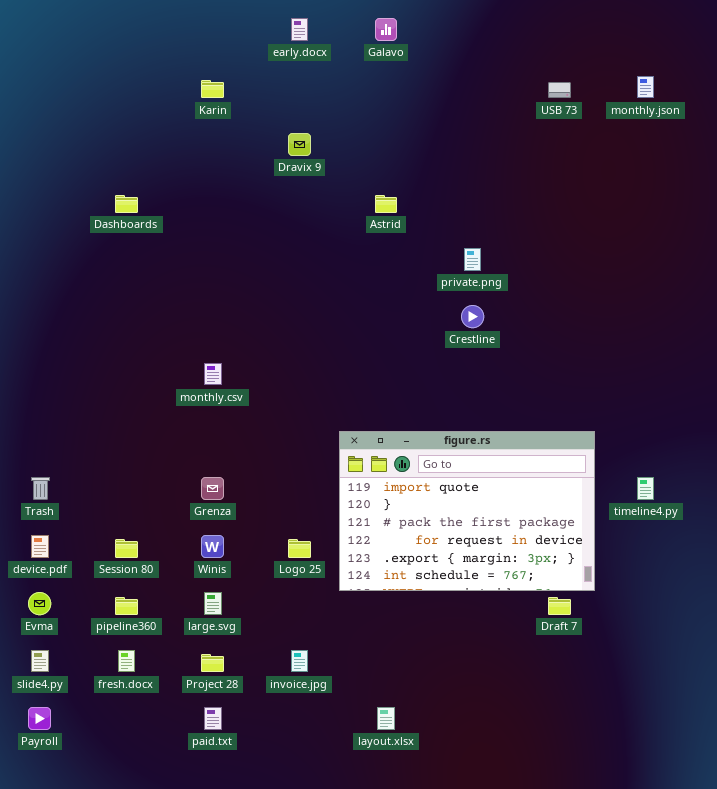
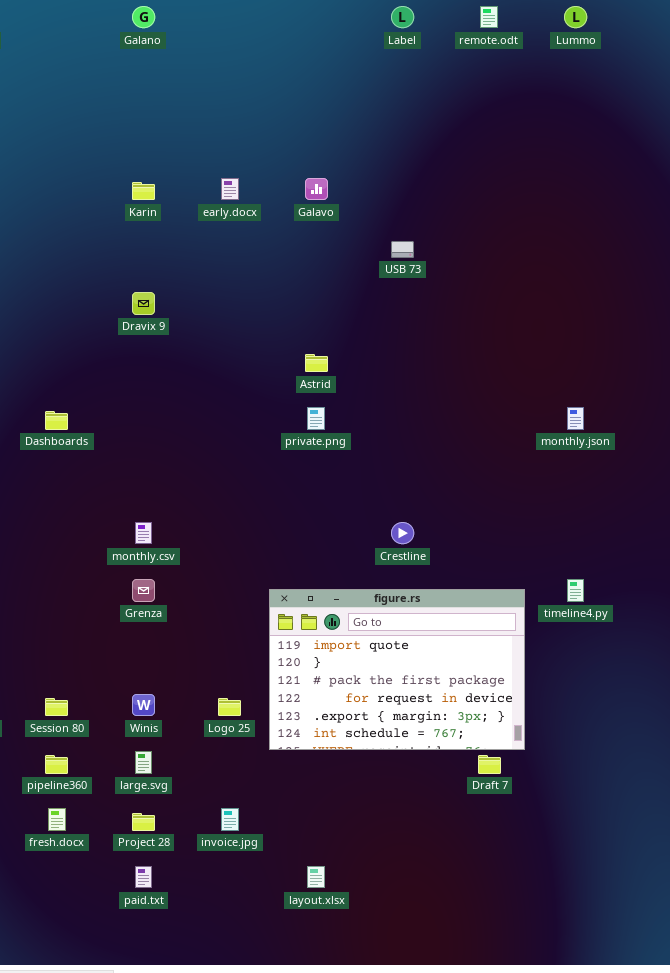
monthly.json: [637,76,654,98] -> [567,407,584,430], moved
Karin: [201,80,224,98] -> [132,182,155,200], moved
USB 73: [548,82,571,98] -> [391,241,414,258], moved
Dravix 9: [288,133,311,156] -> [132,292,155,315], moved
Dashboards: [115,195,138,213] -> [45,411,68,430], moved
private.png: [464,248,481,271] -> [307,407,325,430], moved
Crestline: [461,305,484,328] -> [391,522,414,544], moved
Grenza: [201,477,224,500] -> [132,579,155,602], moved
timeline4.py: [637,477,654,500] -> [567,579,584,602], moved

